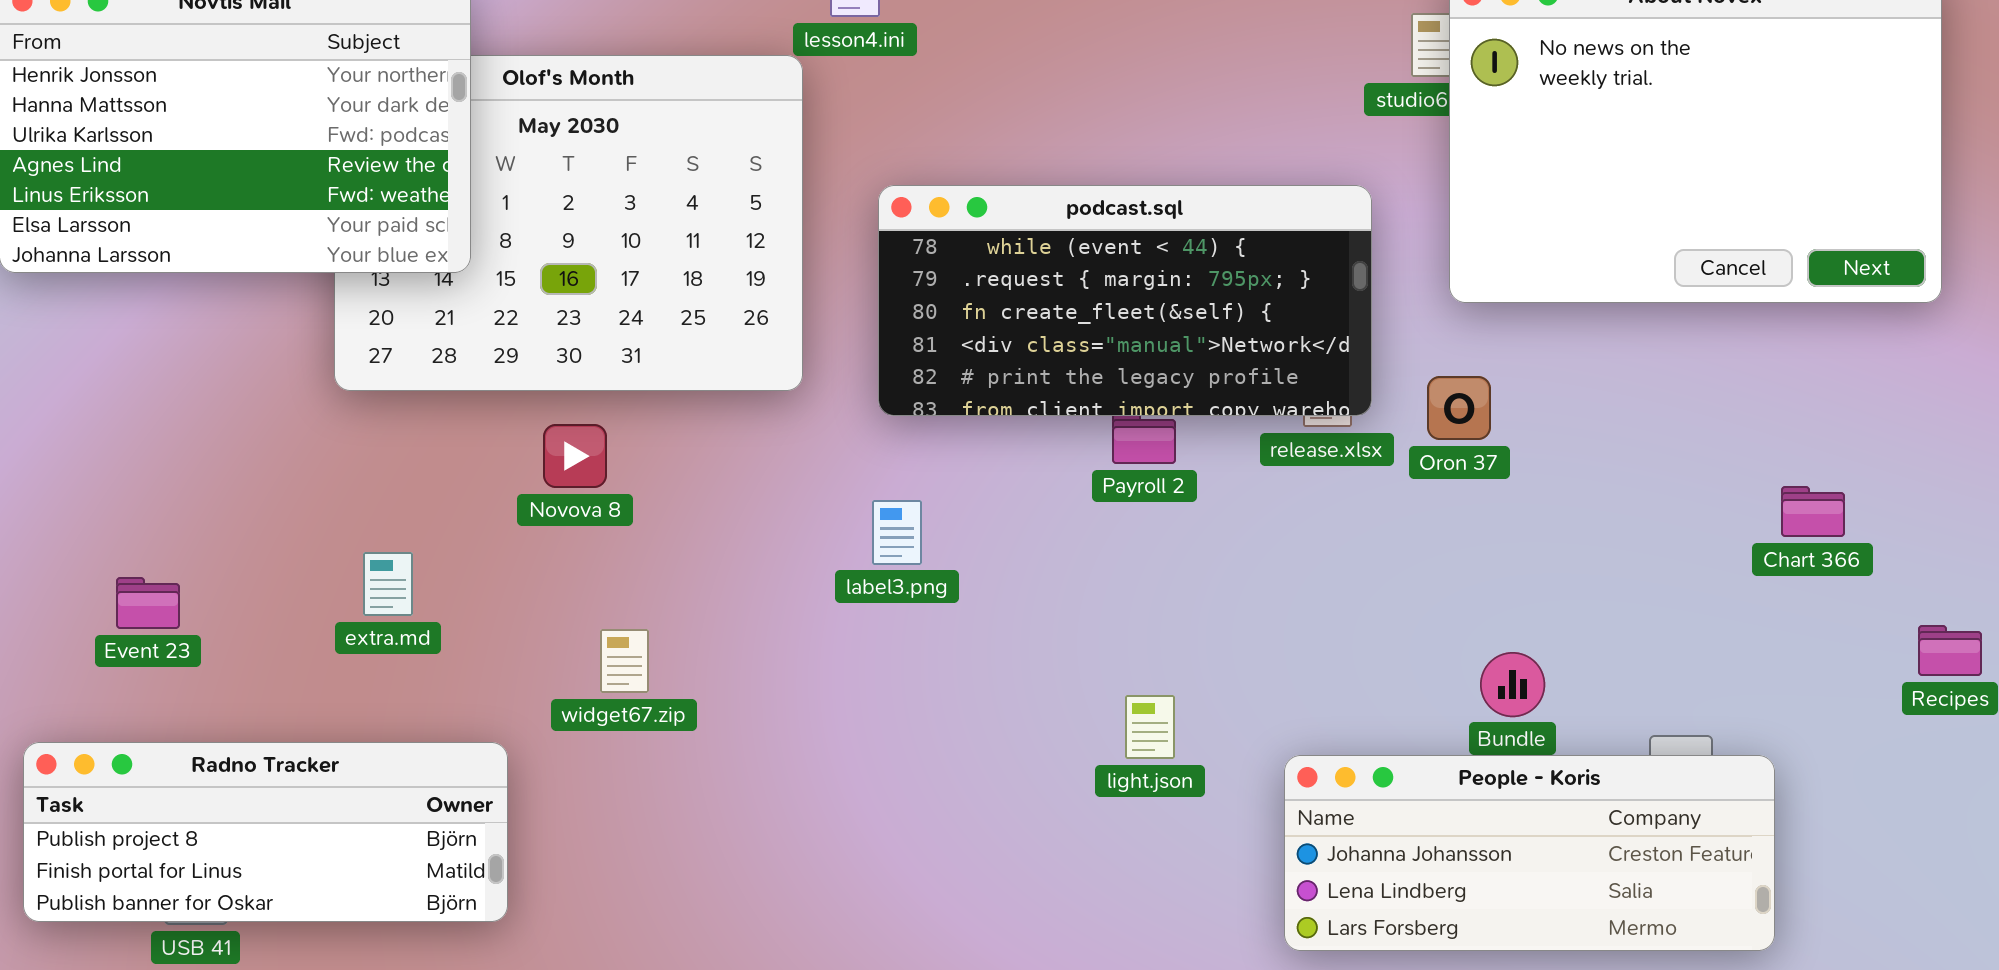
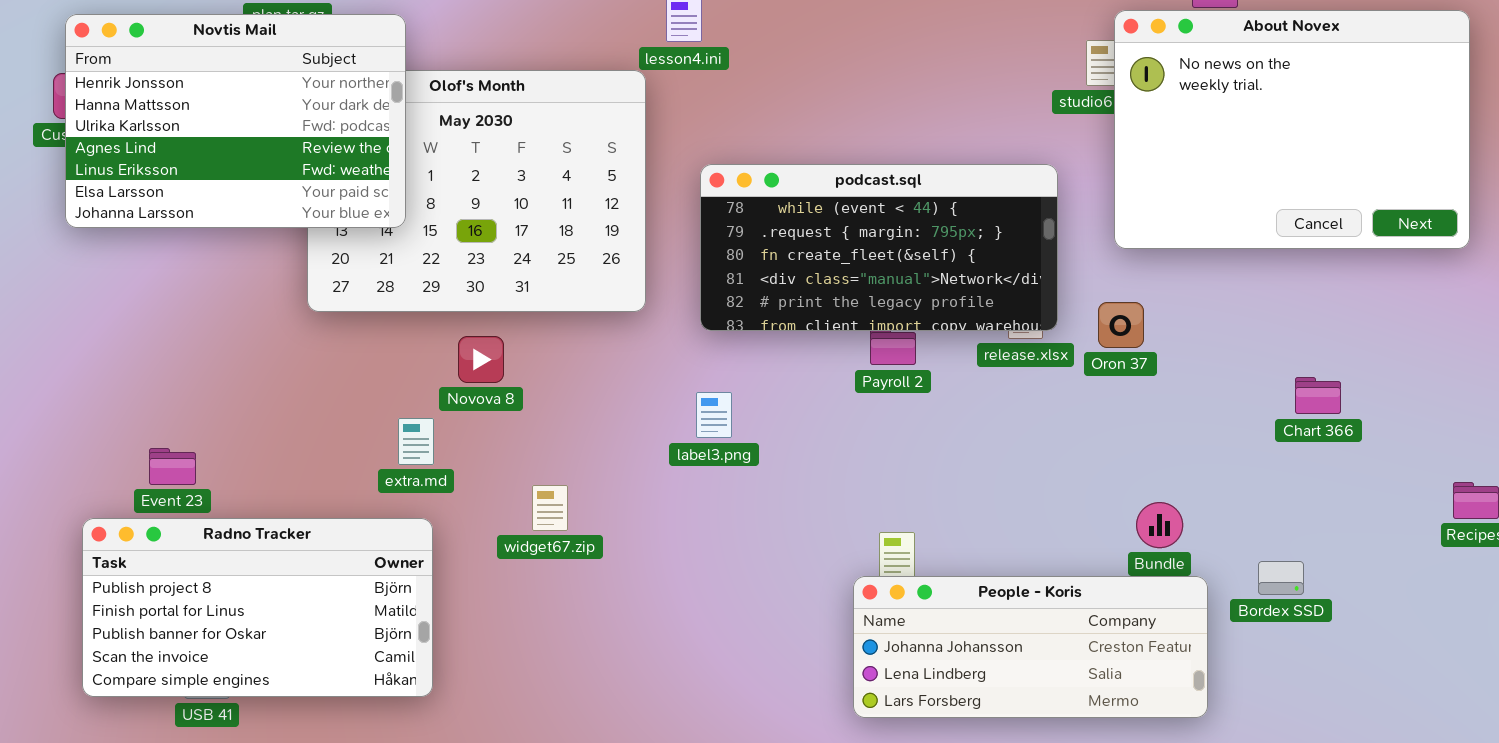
Chart 366: [1781,486,1845,537] -> [1295,377,1341,414], moved
extra.md: [363,552,413,616] -> [398,418,434,465], moved
widget67.zip: [600,629,649,693] -> [532,485,568,531], moved
Radno Tracker: [23,742,508,922] -> [82,518,433,697], resized
People - Koris: [1284,755,1775,951] -> [853,576,1208,718], moved

